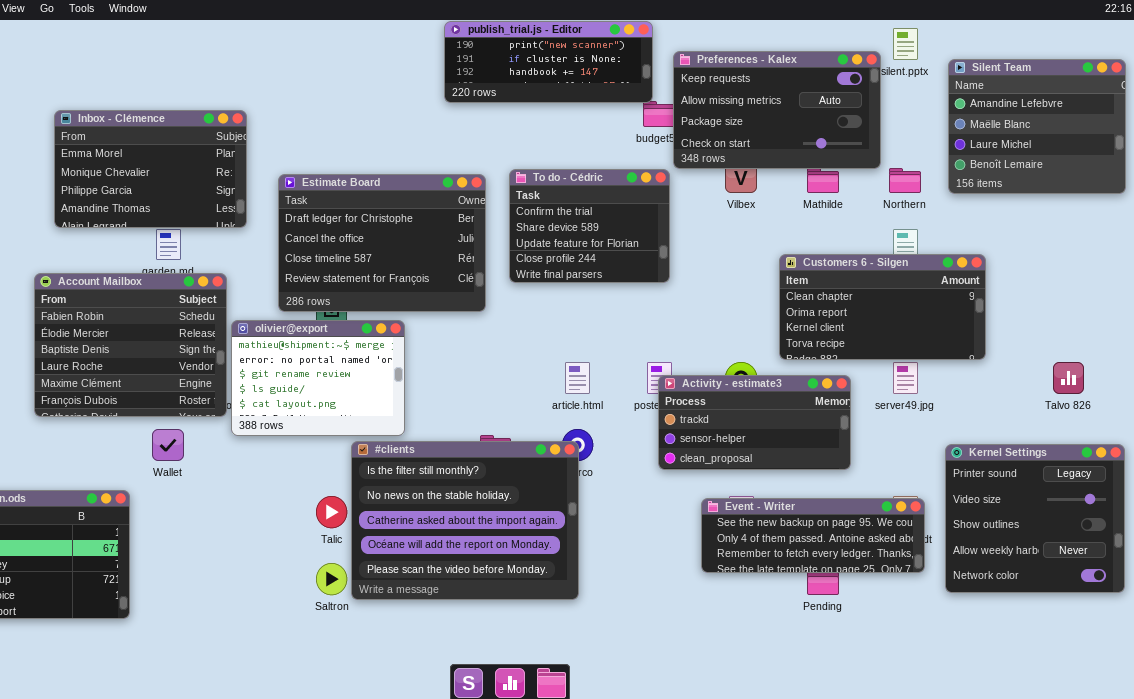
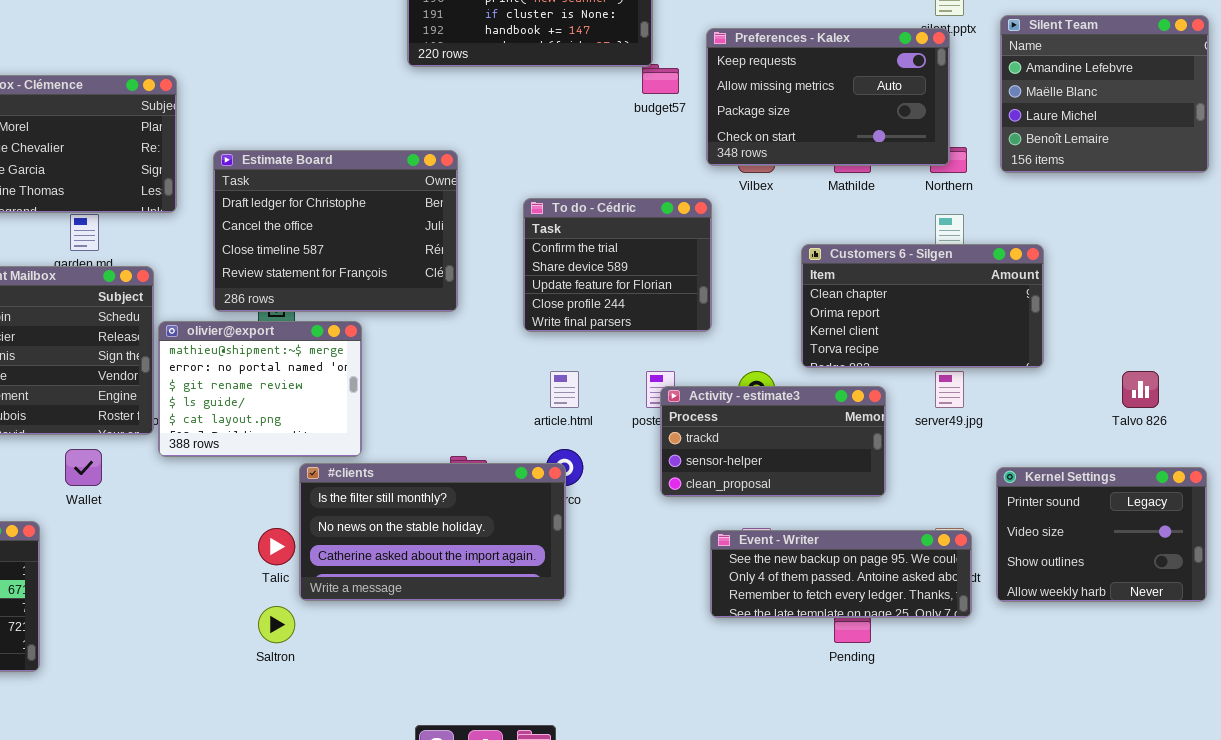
Preferences - Kalex: [673,51,881,169] -> [706,28,950,166], moved
To do - Cédric: [509,169,670,283] -> [523,198,712,332], moved
#clients: [351,441,579,600] -> [299,463,566,601], resized
Kernel Settings: [945,444,1125,593] -> [996,467,1207,602], resized

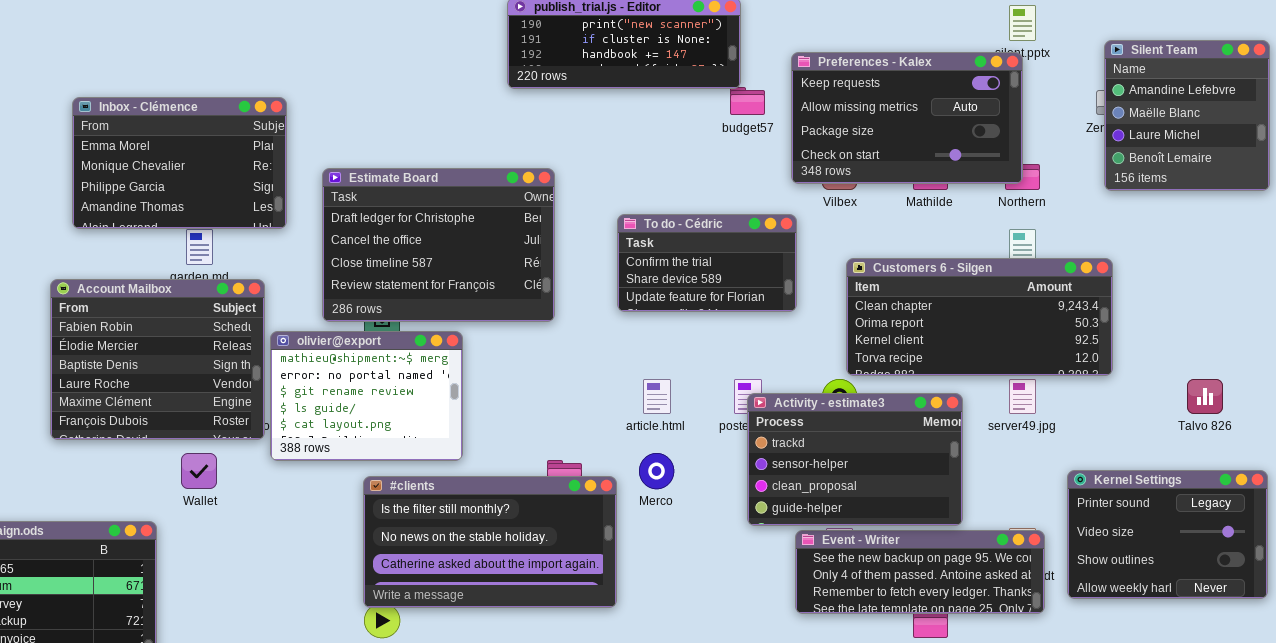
Silent Team: [1000,15,1209,173] -> [1104,40,1270,191], resized
To do - Cédric: [523,198,712,332] -> [617,214,797,312], resized
Customers 6 - Silgen: [801,244,1044,368] -> [846,258,1113,376], resized
Activity - estimate3: [660,386,886,497] -> [747,393,963,526], resized
#clients: [299,463,566,601] -> [363,476,617,608], moved

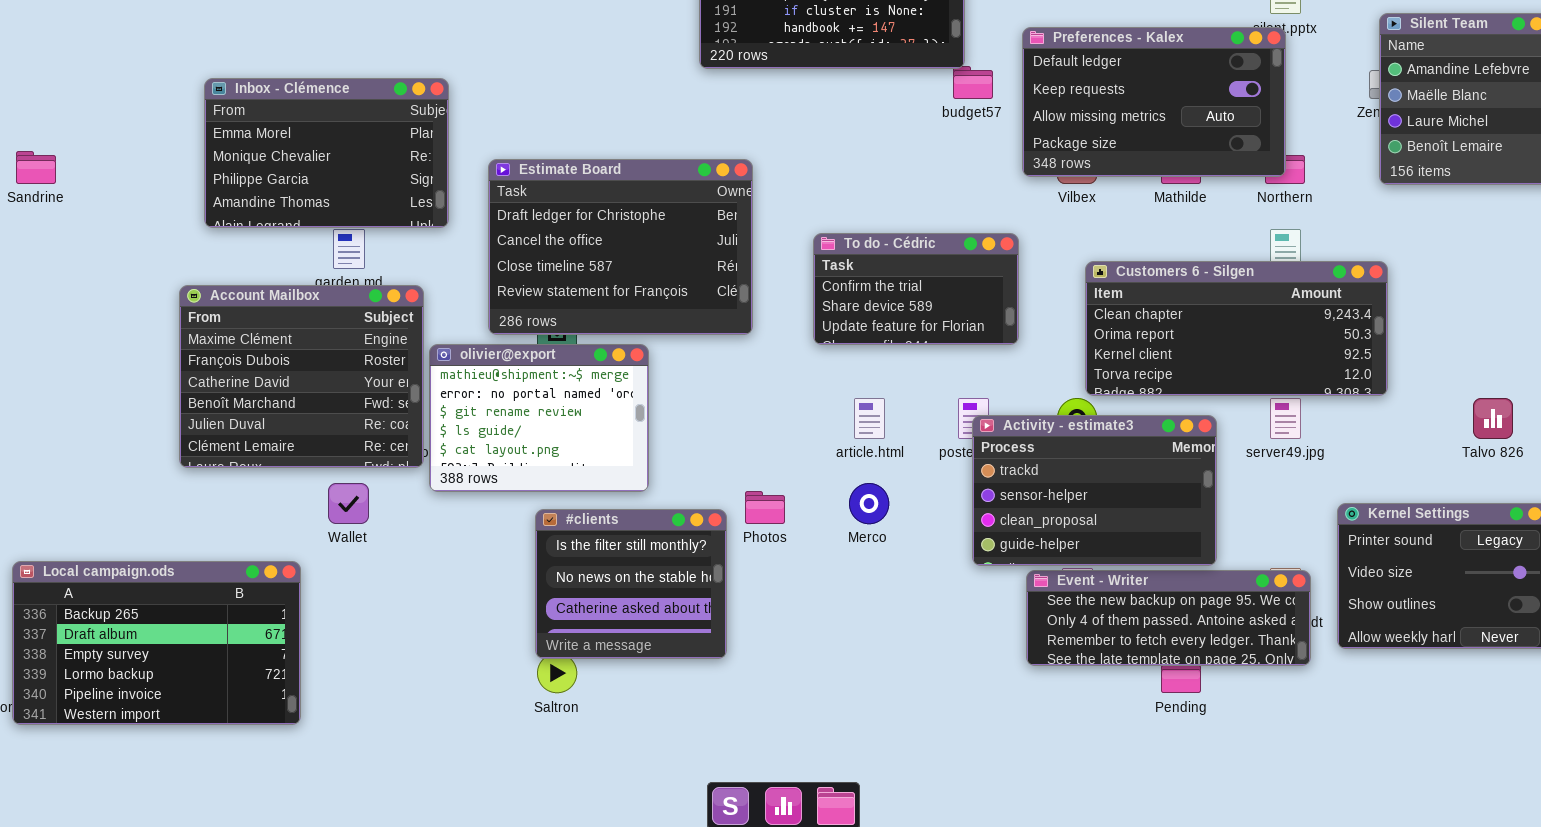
Preferences - Kalex: [791,52,1023,184] -> [1022,27,1286,177], scrolled up 1 row
To do - Cédric: [617,214,797,312] -> [813,233,1019,345], moved
Account Mailbox: [50,279,265,440] -> [179,285,424,468], scrolled down 4 rows
#clients: [363,476,617,608] -> [535,509,727,659], resized

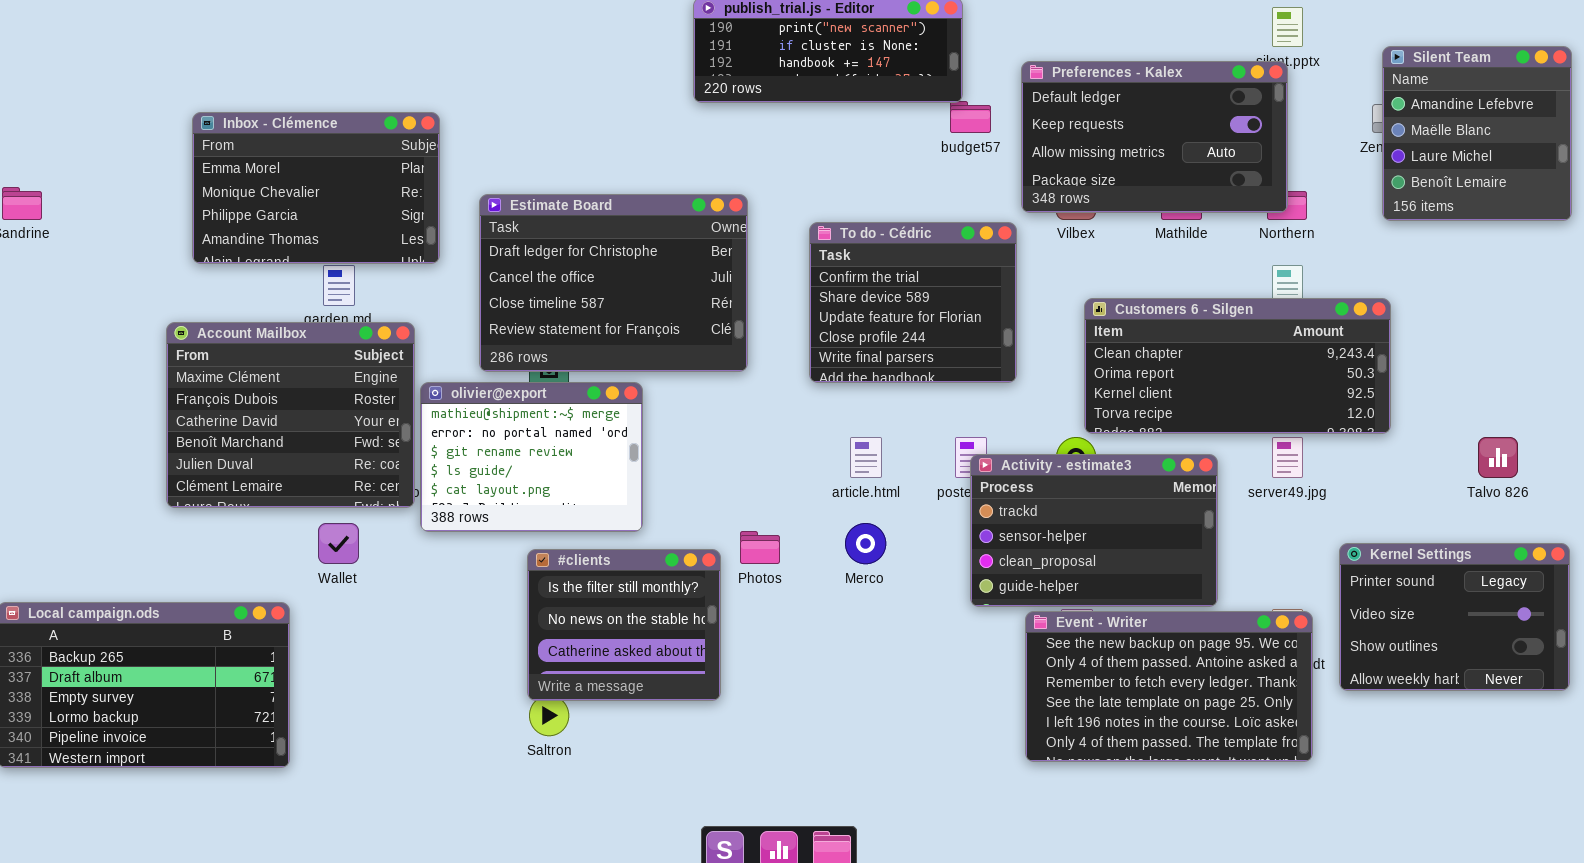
To do - Cédric: [813,233,1019,345] -> [809,222,1017,383], resized
Event - Writer: [1026,570,1311,666] -> [1025,611,1313,762], resized

